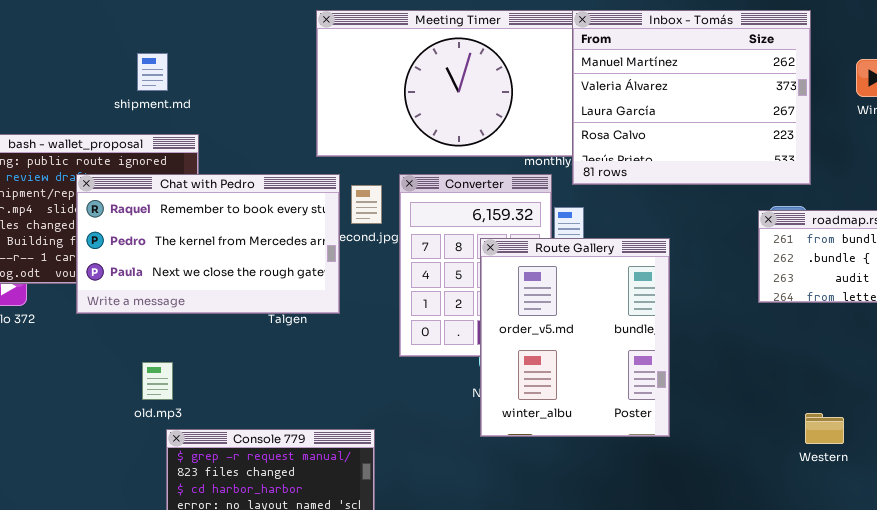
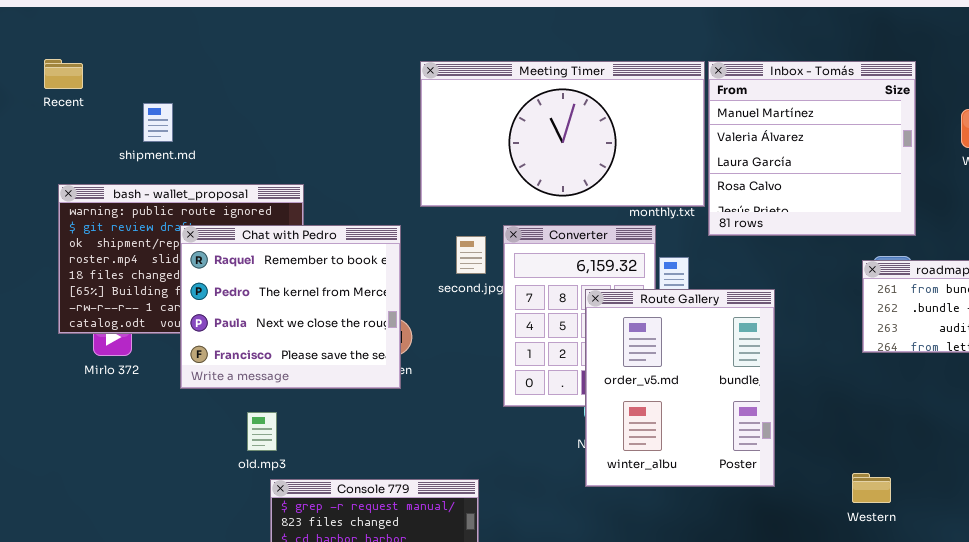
Inbox - Tomás: [572,10,811,185] -> [708,61,916,236], resized
shipment.md: [137,53,168,91] -> [143,103,173,142], moved
Chat with Pedro: [76,174,340,314] -> [180,225,401,389], resized
Western: [805,413,844,444] -> [852,473,891,503], moved

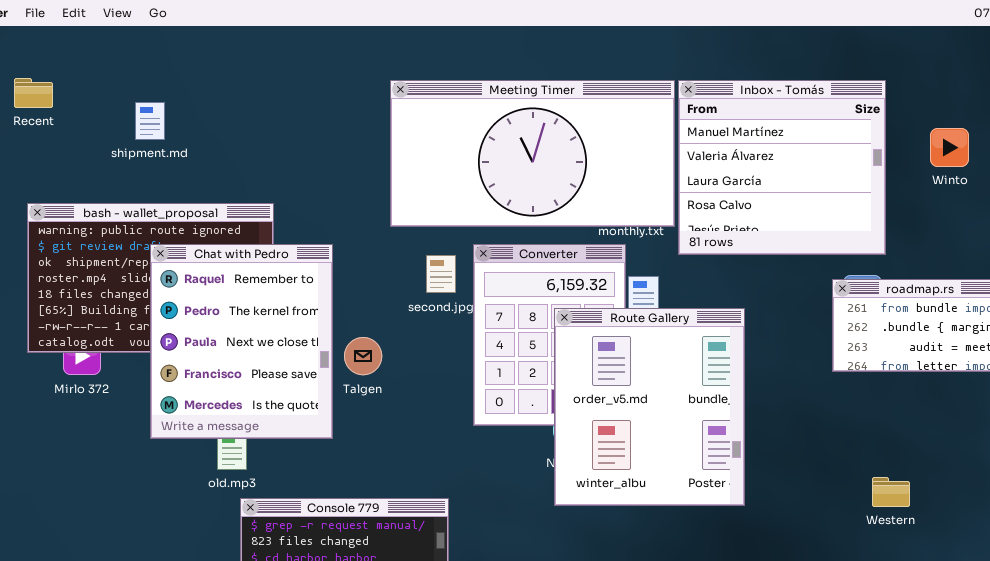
shipment.md: [143,103,173,142] -> [135,102,165,140], moved
Chat with Pedro: [180,225,401,389] -> [150,244,333,439], resized
Western: [852,473,891,503] -> [872,477,910,507], moved

